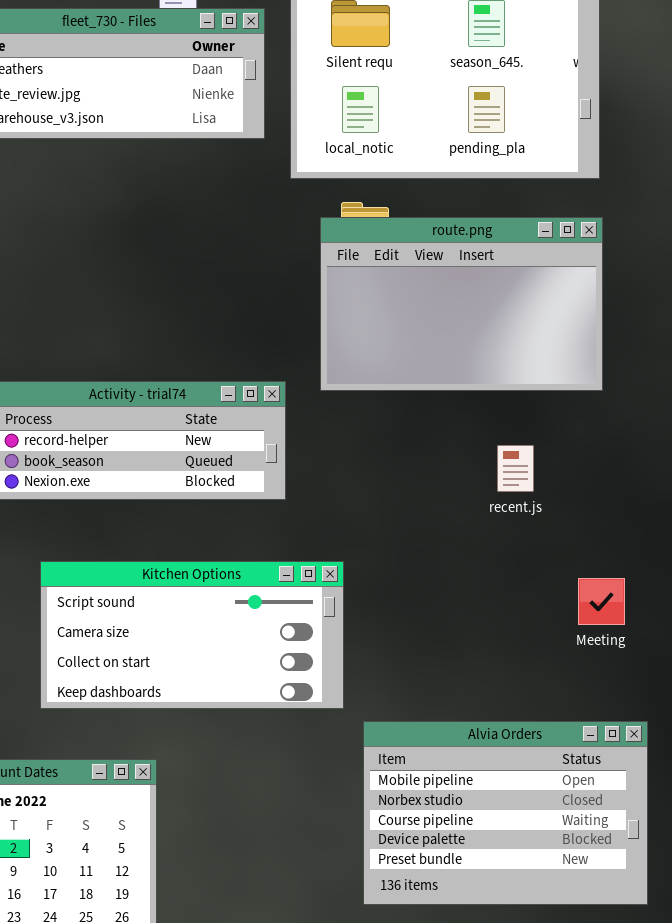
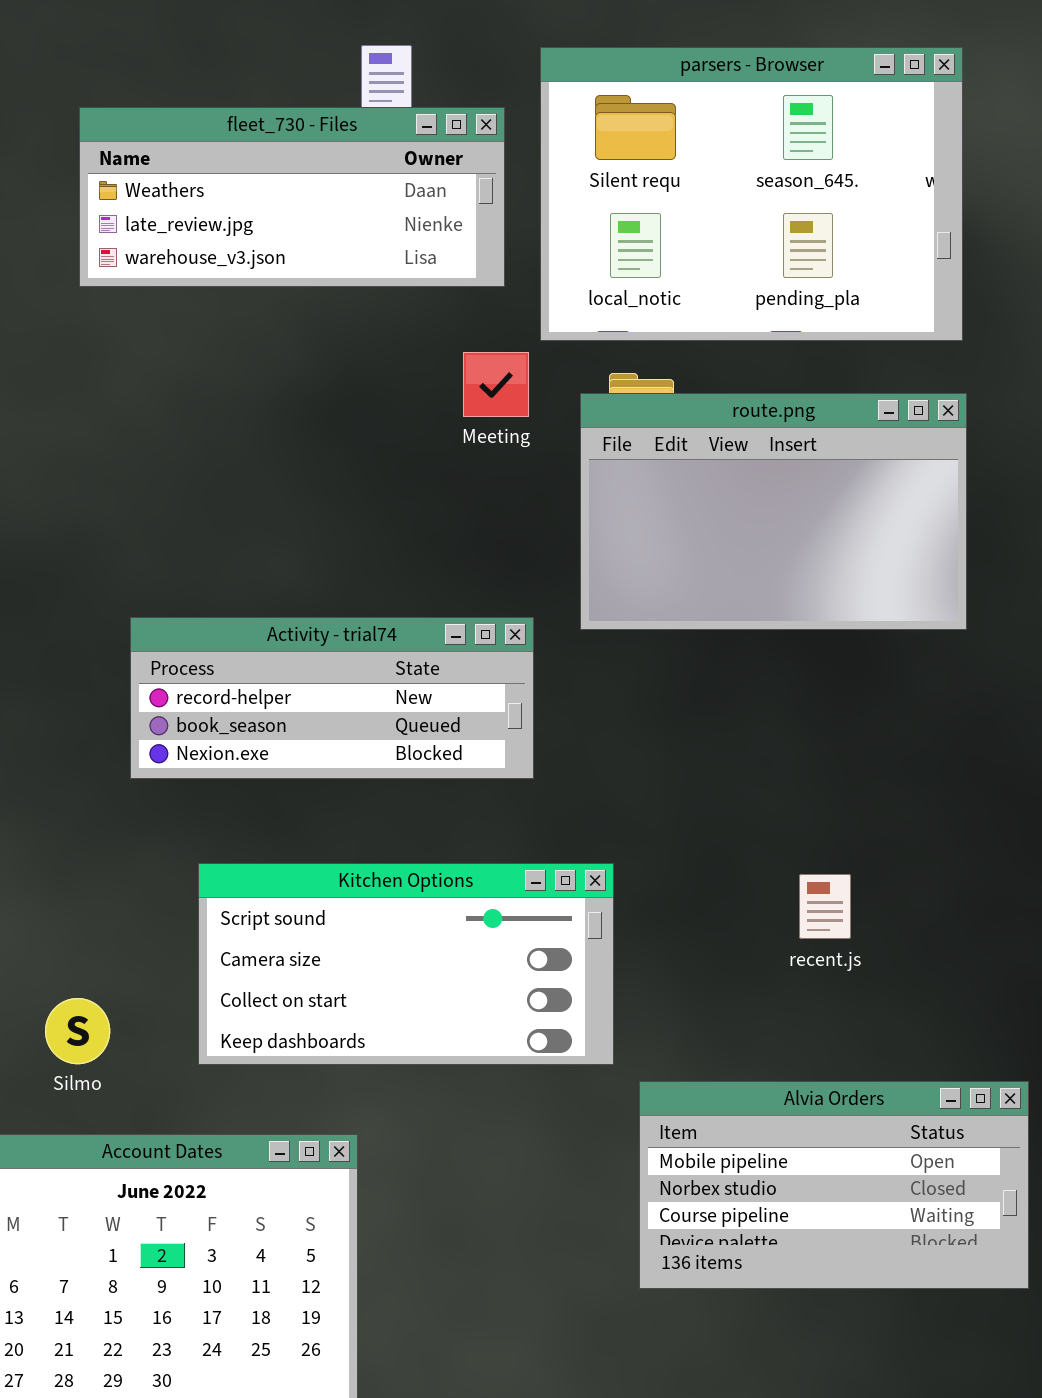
recent.js: [497,445,534,492] -> [799,874,851,939], moved
Meeting: [578,578,625,625] -> [463,352,529,417], moved
Alvia Orders: [363,721,648,905] -> [639,1081,1029,1289], resized

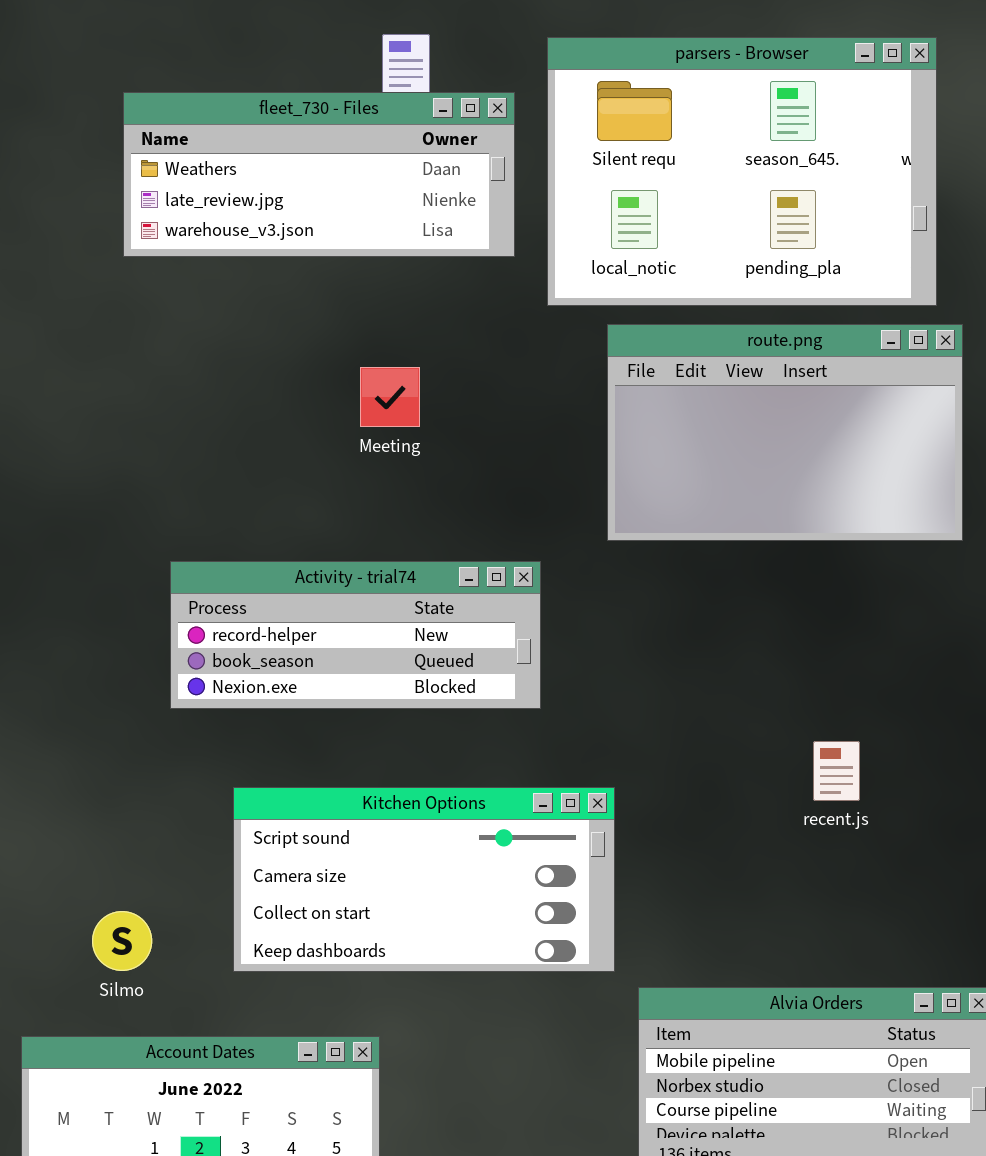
Meeting: [463,352,529,417] -> [360,367,420,427], moved
route.png: [580,393,967,630] -> [607,324,963,541], moved
recent.js: [799,874,851,939] -> [813,741,860,801], moved

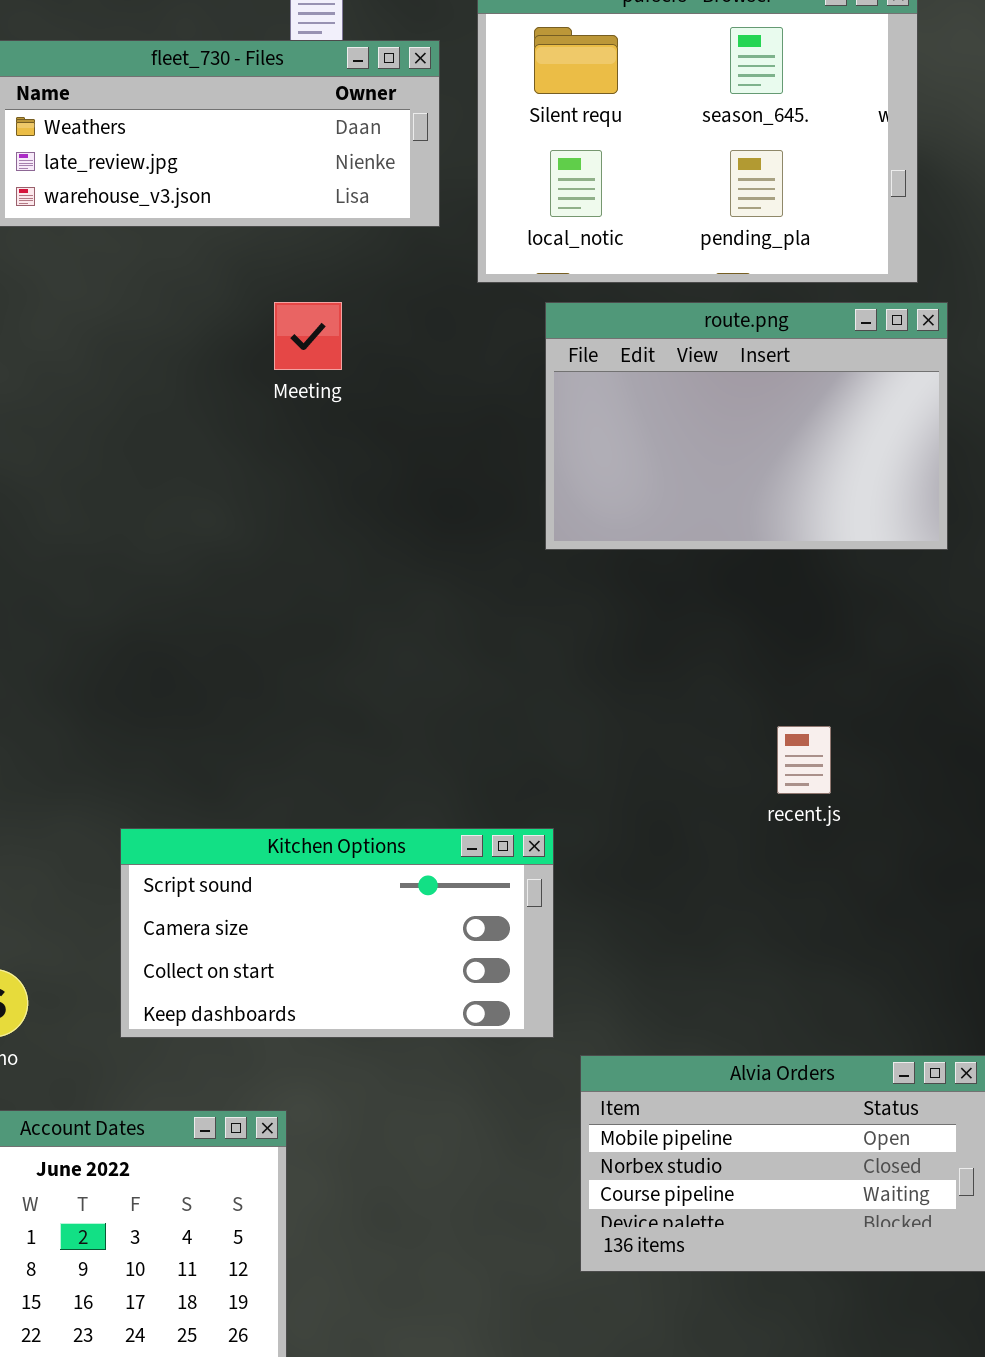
Meeting: [360,367,420,427] -> [274,302,342,370], moved
Activity - trial74: [170,561,541,709] -> none, closed
recent.js: [813,741,860,801] -> [777,726,831,794], moved

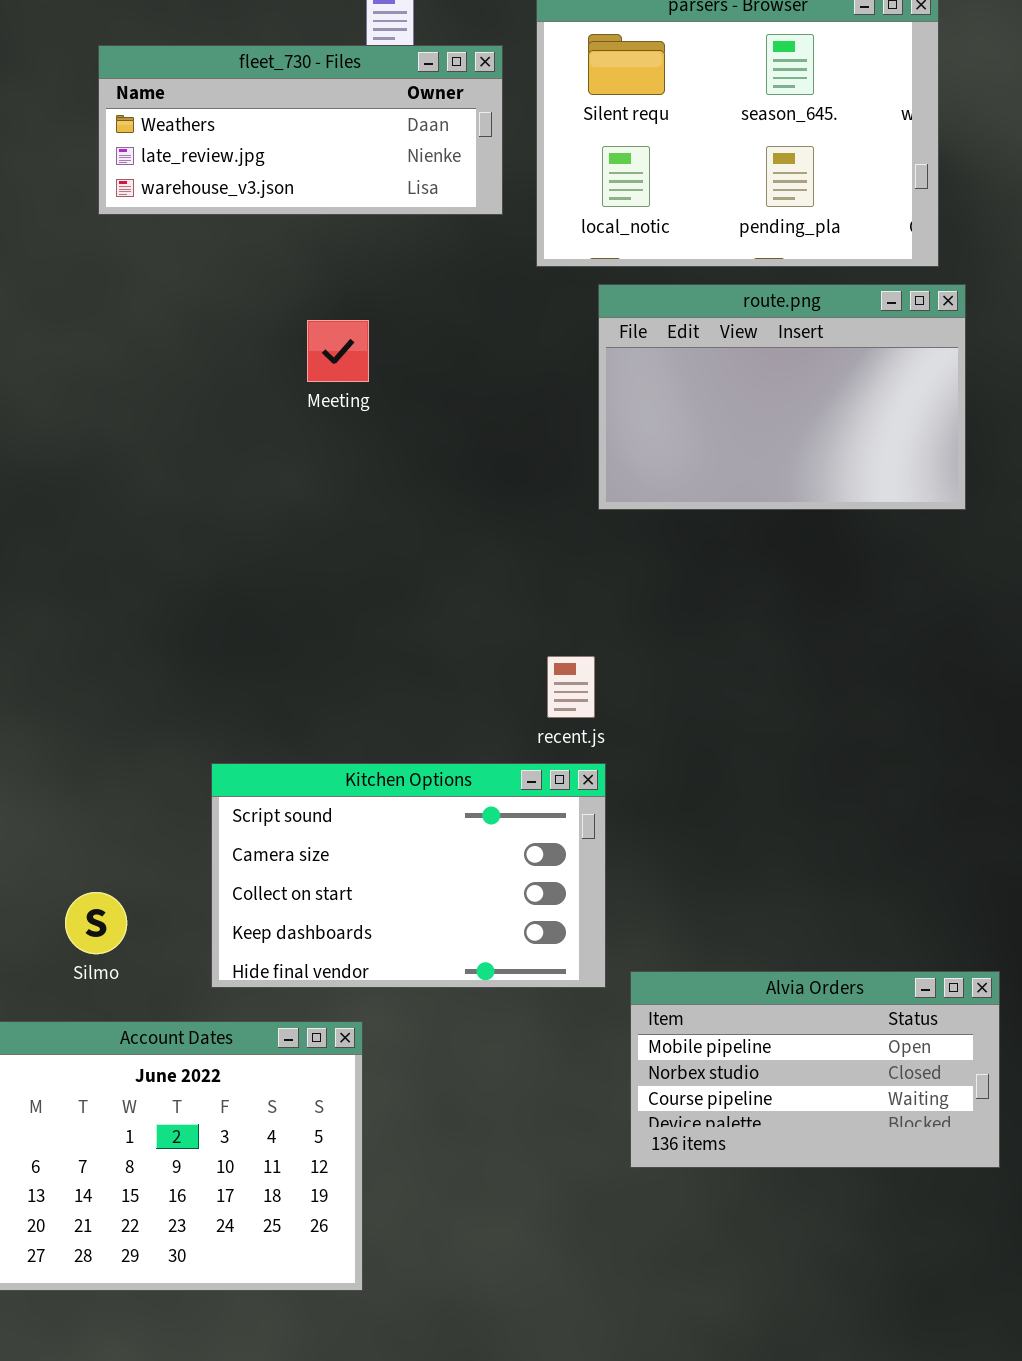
Meeting: [274,302,342,370] -> [307,320,369,382], moved
recent.js: [777,726,831,794] -> [547,656,595,718], moved
Kitchen Options: [120,828,554,1038] -> [211,763,606,988], resized

